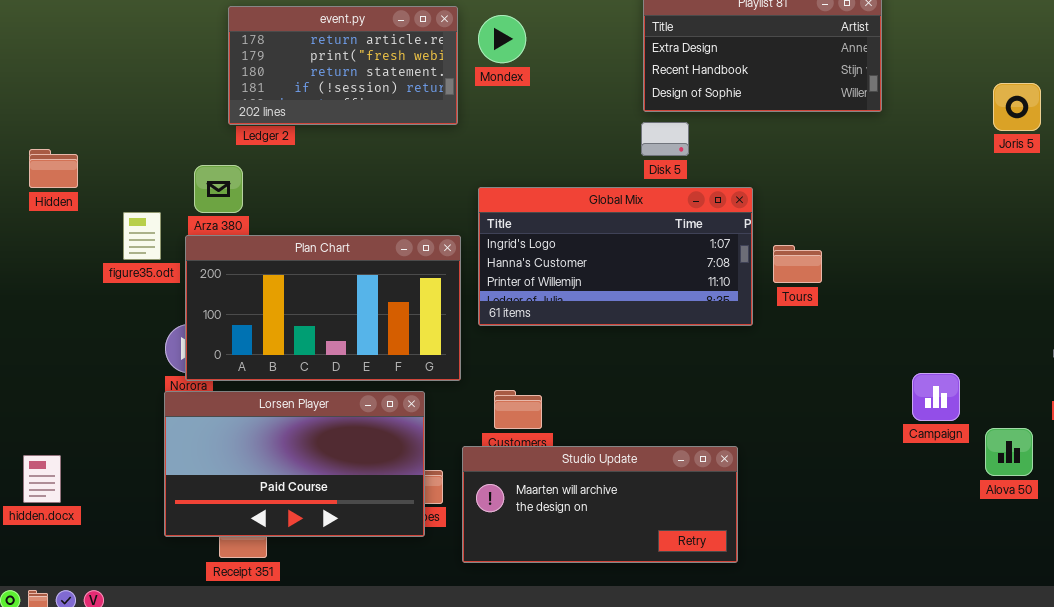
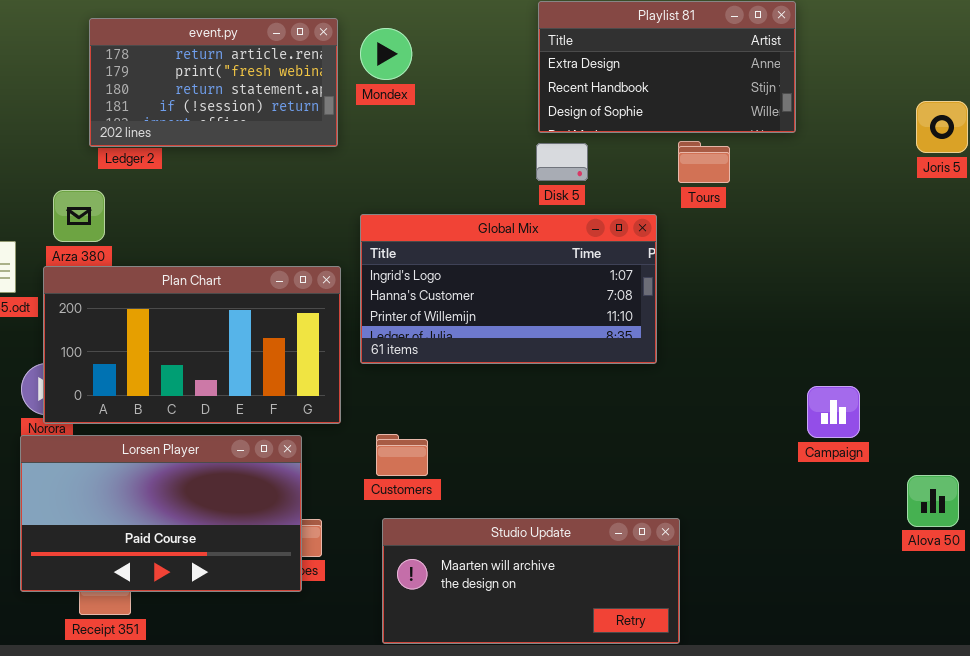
Tours: [773,245,822,283] -> [678,141,730,183], moved
Campaign: [912,373,960,421] -> [807,386,860,438], moved
Studio Update: [462,446,738,563] -> [382,518,680,644], moved

